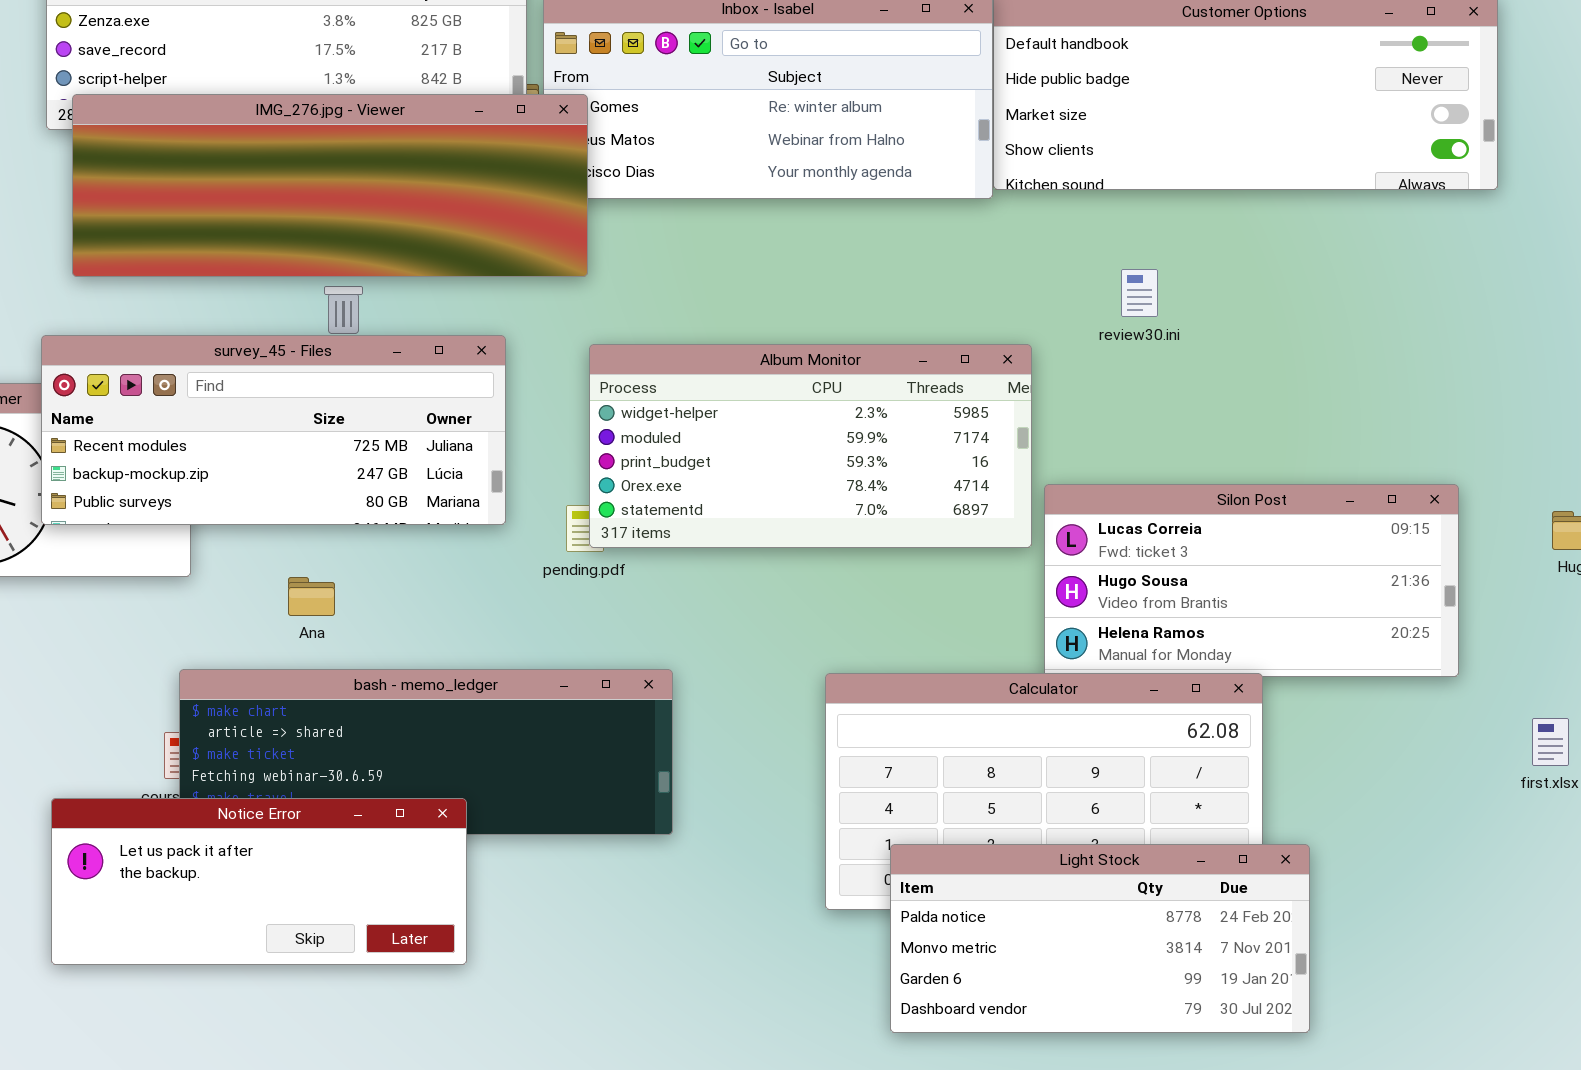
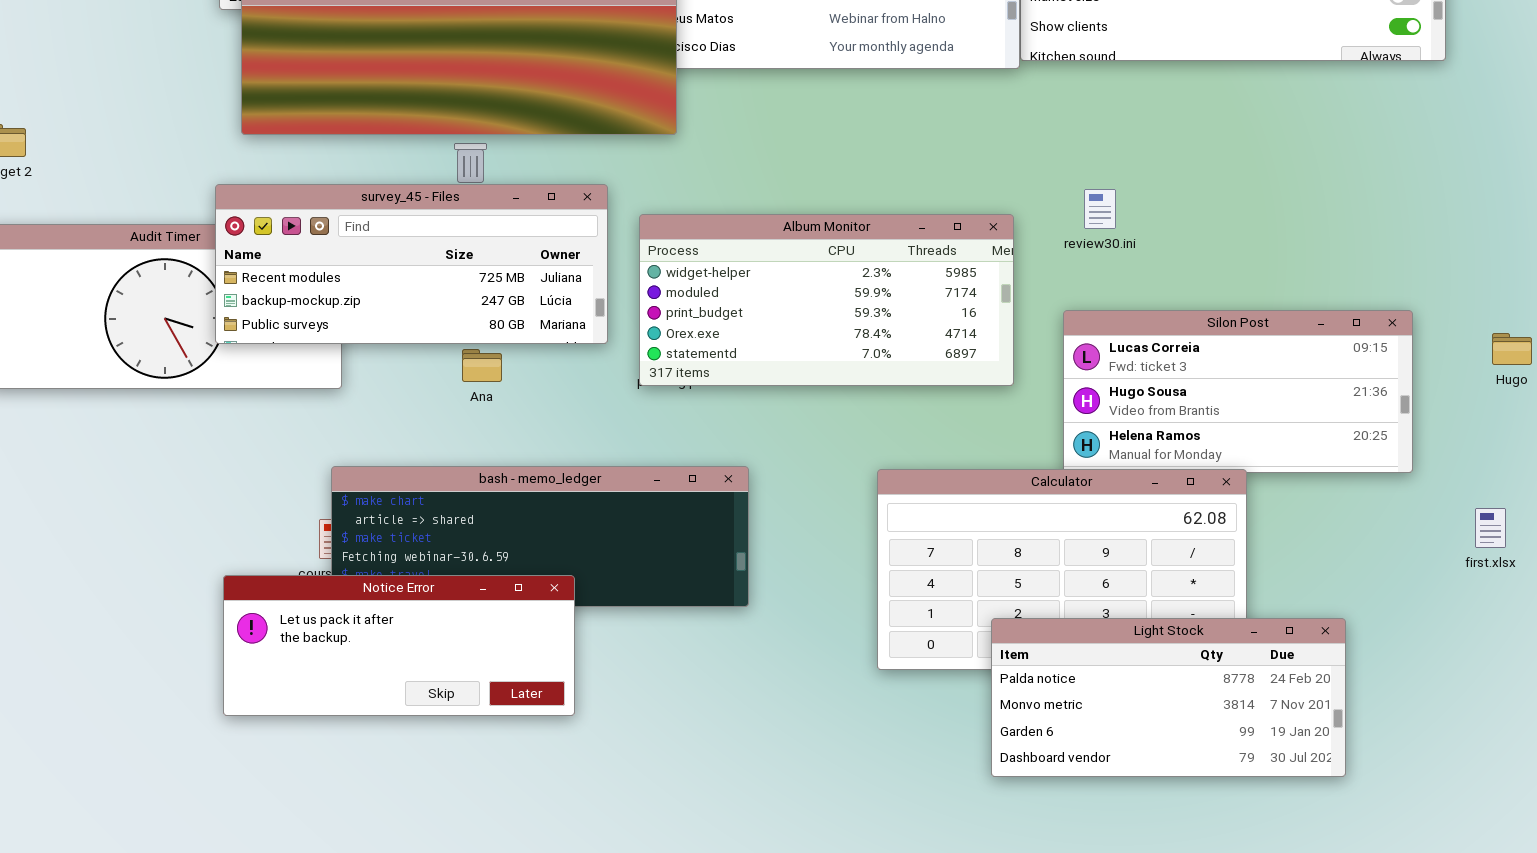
review30.ini: [1121,269,1158,317] -> [1084,189,1116,229], moved
Album Monitor: [589,344,1032,548] -> [639,214,1014,386], moved
Ana: [288,577,335,616] -> [462,349,502,382], moved
Light Stock: [890,844,1310,1033] -> [991,618,1346,777], moved

